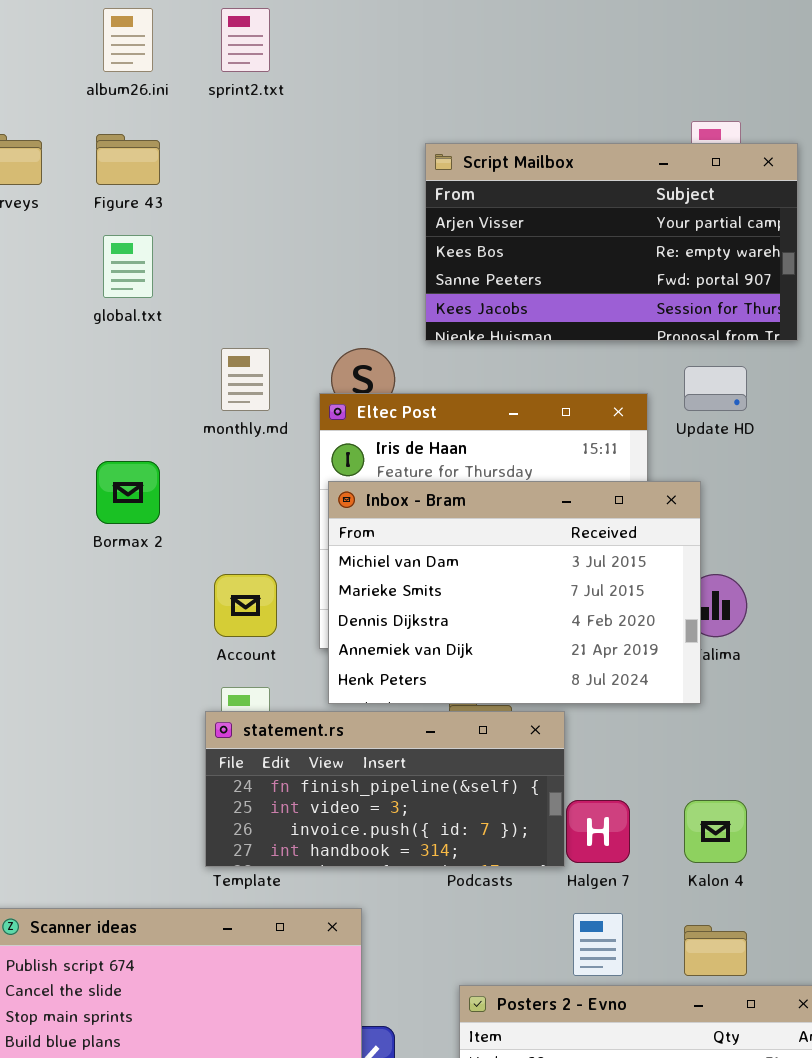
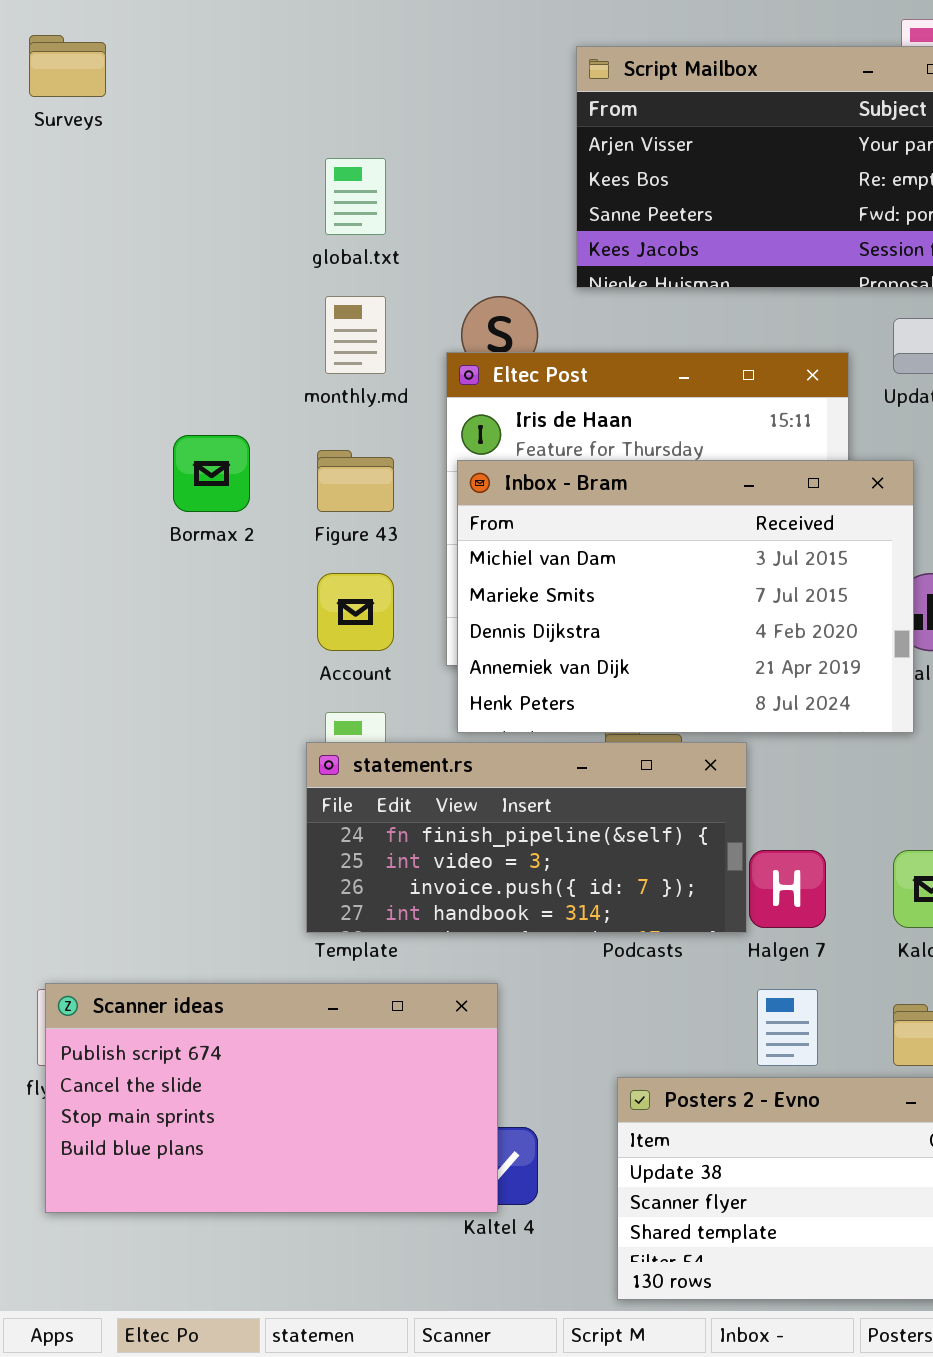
Figure 43: [96,134,160,185] -> [317,450,394,512], moved
global.txt: [103,235,153,298] -> [325,158,386,235], moved

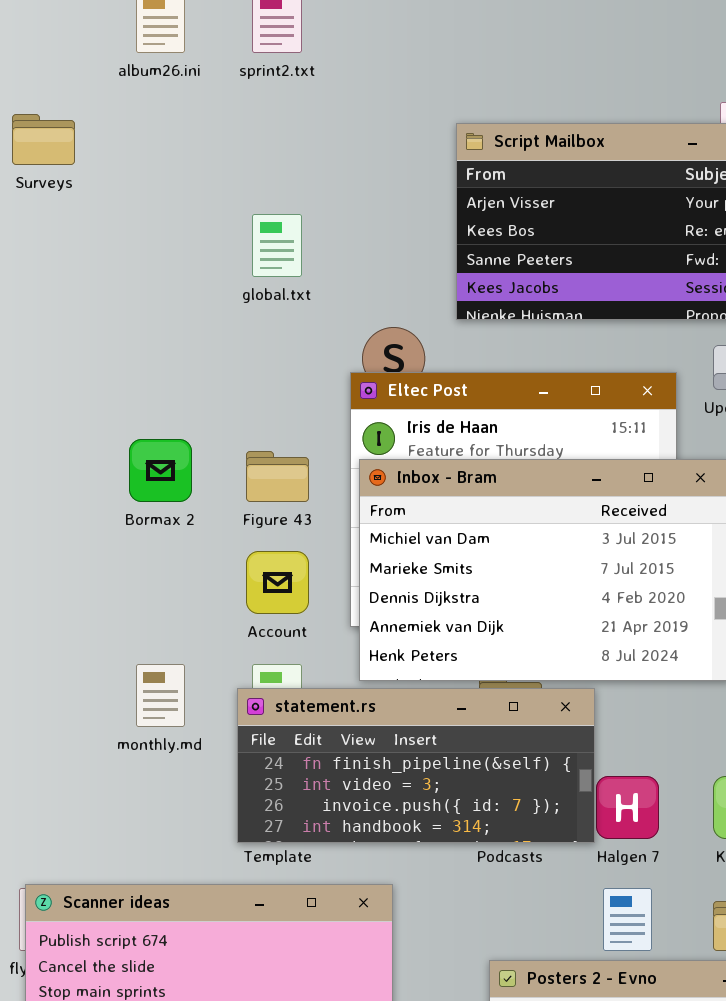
monthly.md: [325,296,386,374] -> [136,664,185,727], moved

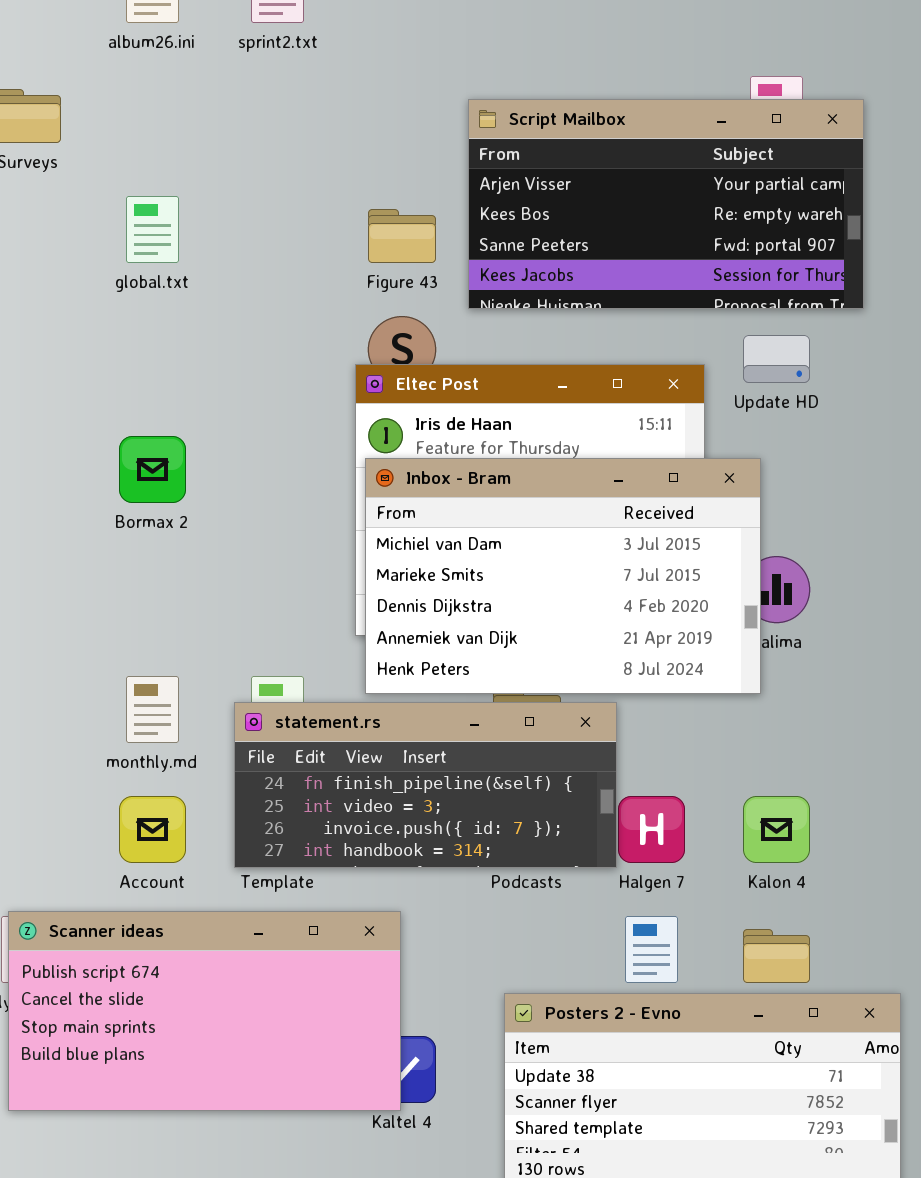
global.txt: [252,214,302,277] -> [126,196,179,263], moved
Figure 43: [246,451,309,502] -> [368,209,436,263], moved
Account: [246,551,309,614] -> [119,796,186,863], moved

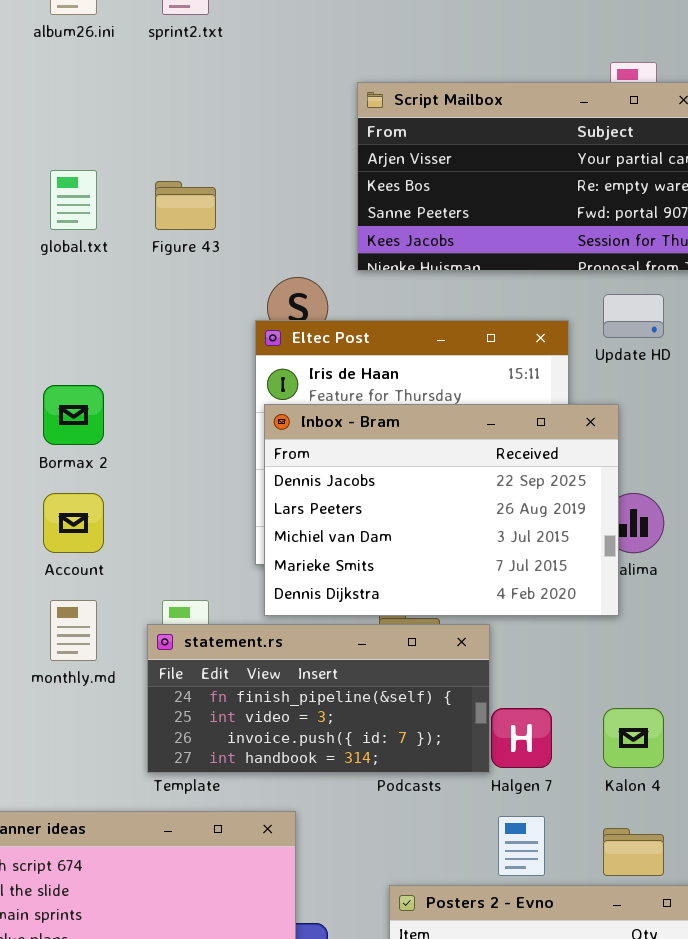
Figure 43: [368,209,436,263] -> [155,181,216,230], moved
Inbox - Bram: [365,458,761,694] -> [264,404,619,616], scrolled up 2 rows
Account: [119,796,186,863] -> [43,493,104,553], moved

